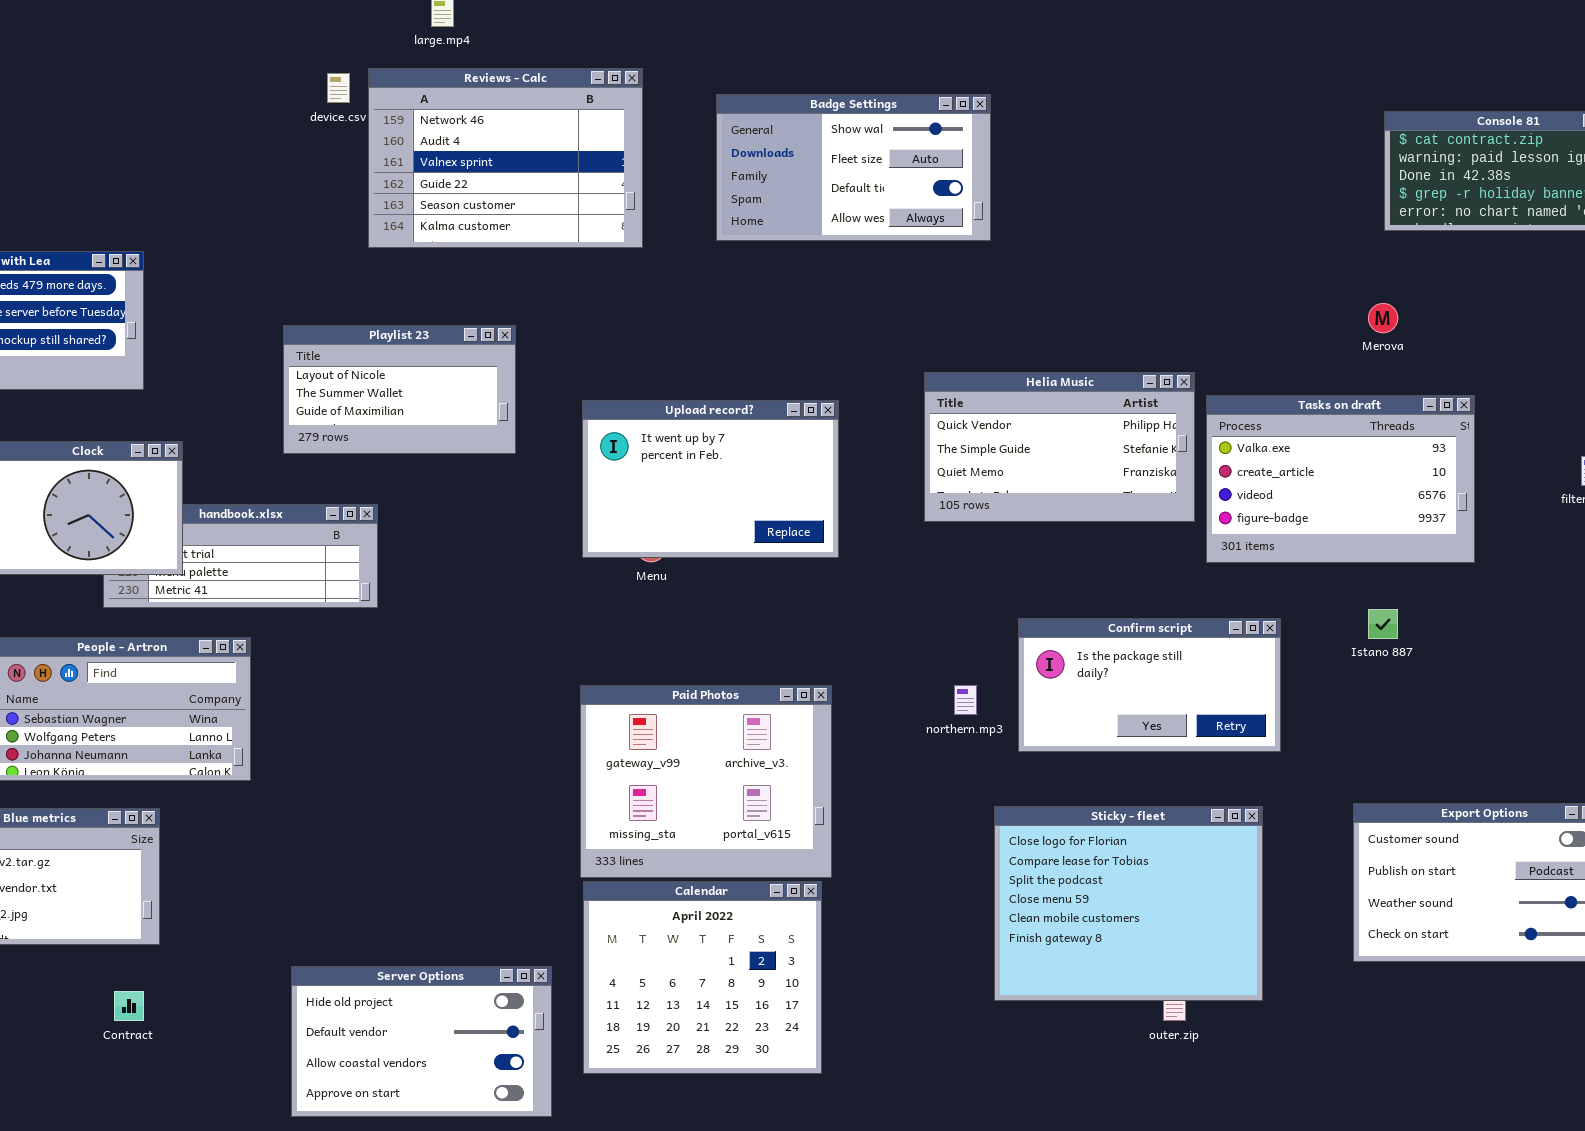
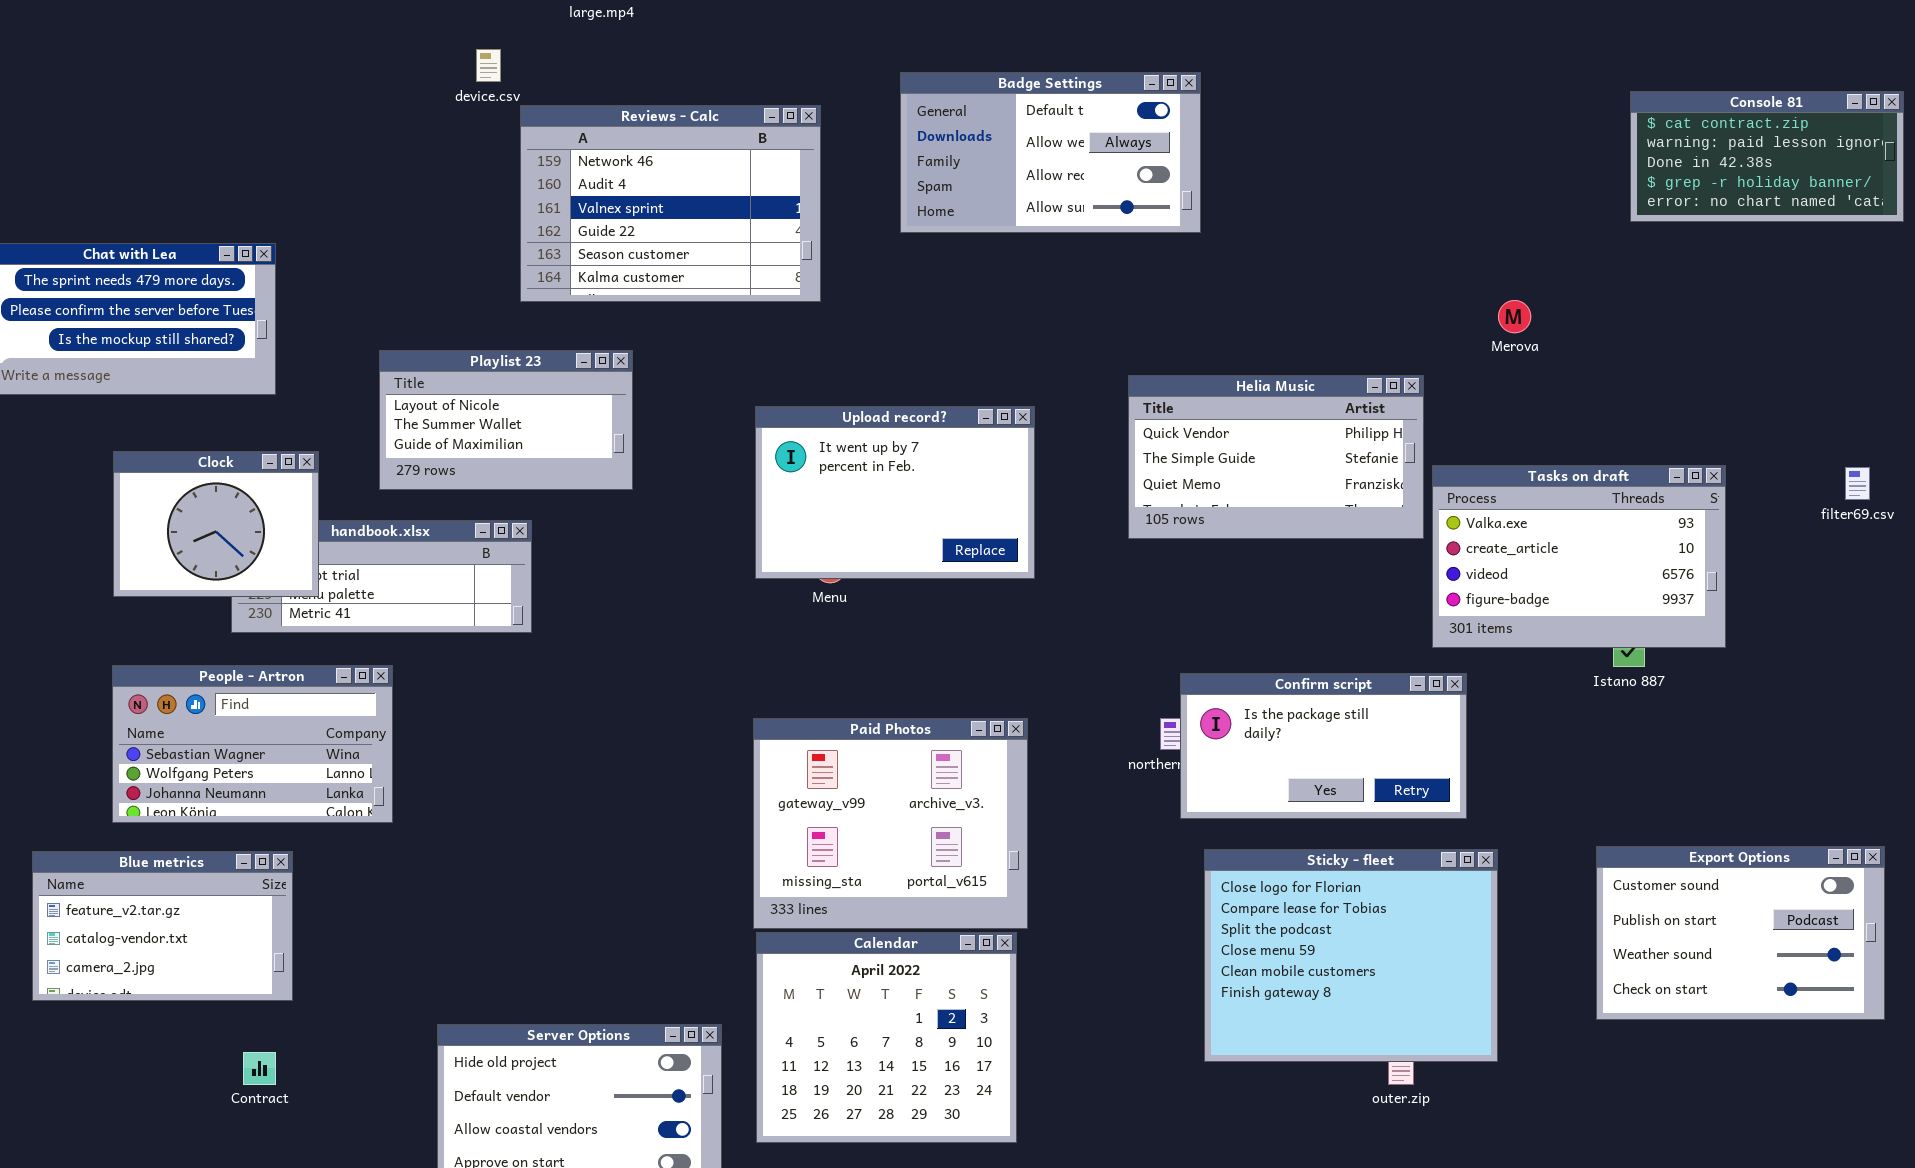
Reviews - Calc: [368,68,643,248] -> [520,105,821,302], moved
Badge Settings: [716,94,991,241] -> [900,72,1201,233], scrolled down 2 rows
Merova: [1368,303,1398,333] -> [1498,300,1531,333], moved
Playlist 23: [283,325,516,454] -> [379,350,633,490], moved
Tasks on draft: [1206,395,1475,563] -> [1432,465,1726,648], moved
Confirm script: [1018,618,1281,752] -> [1180,673,1467,819], moved

